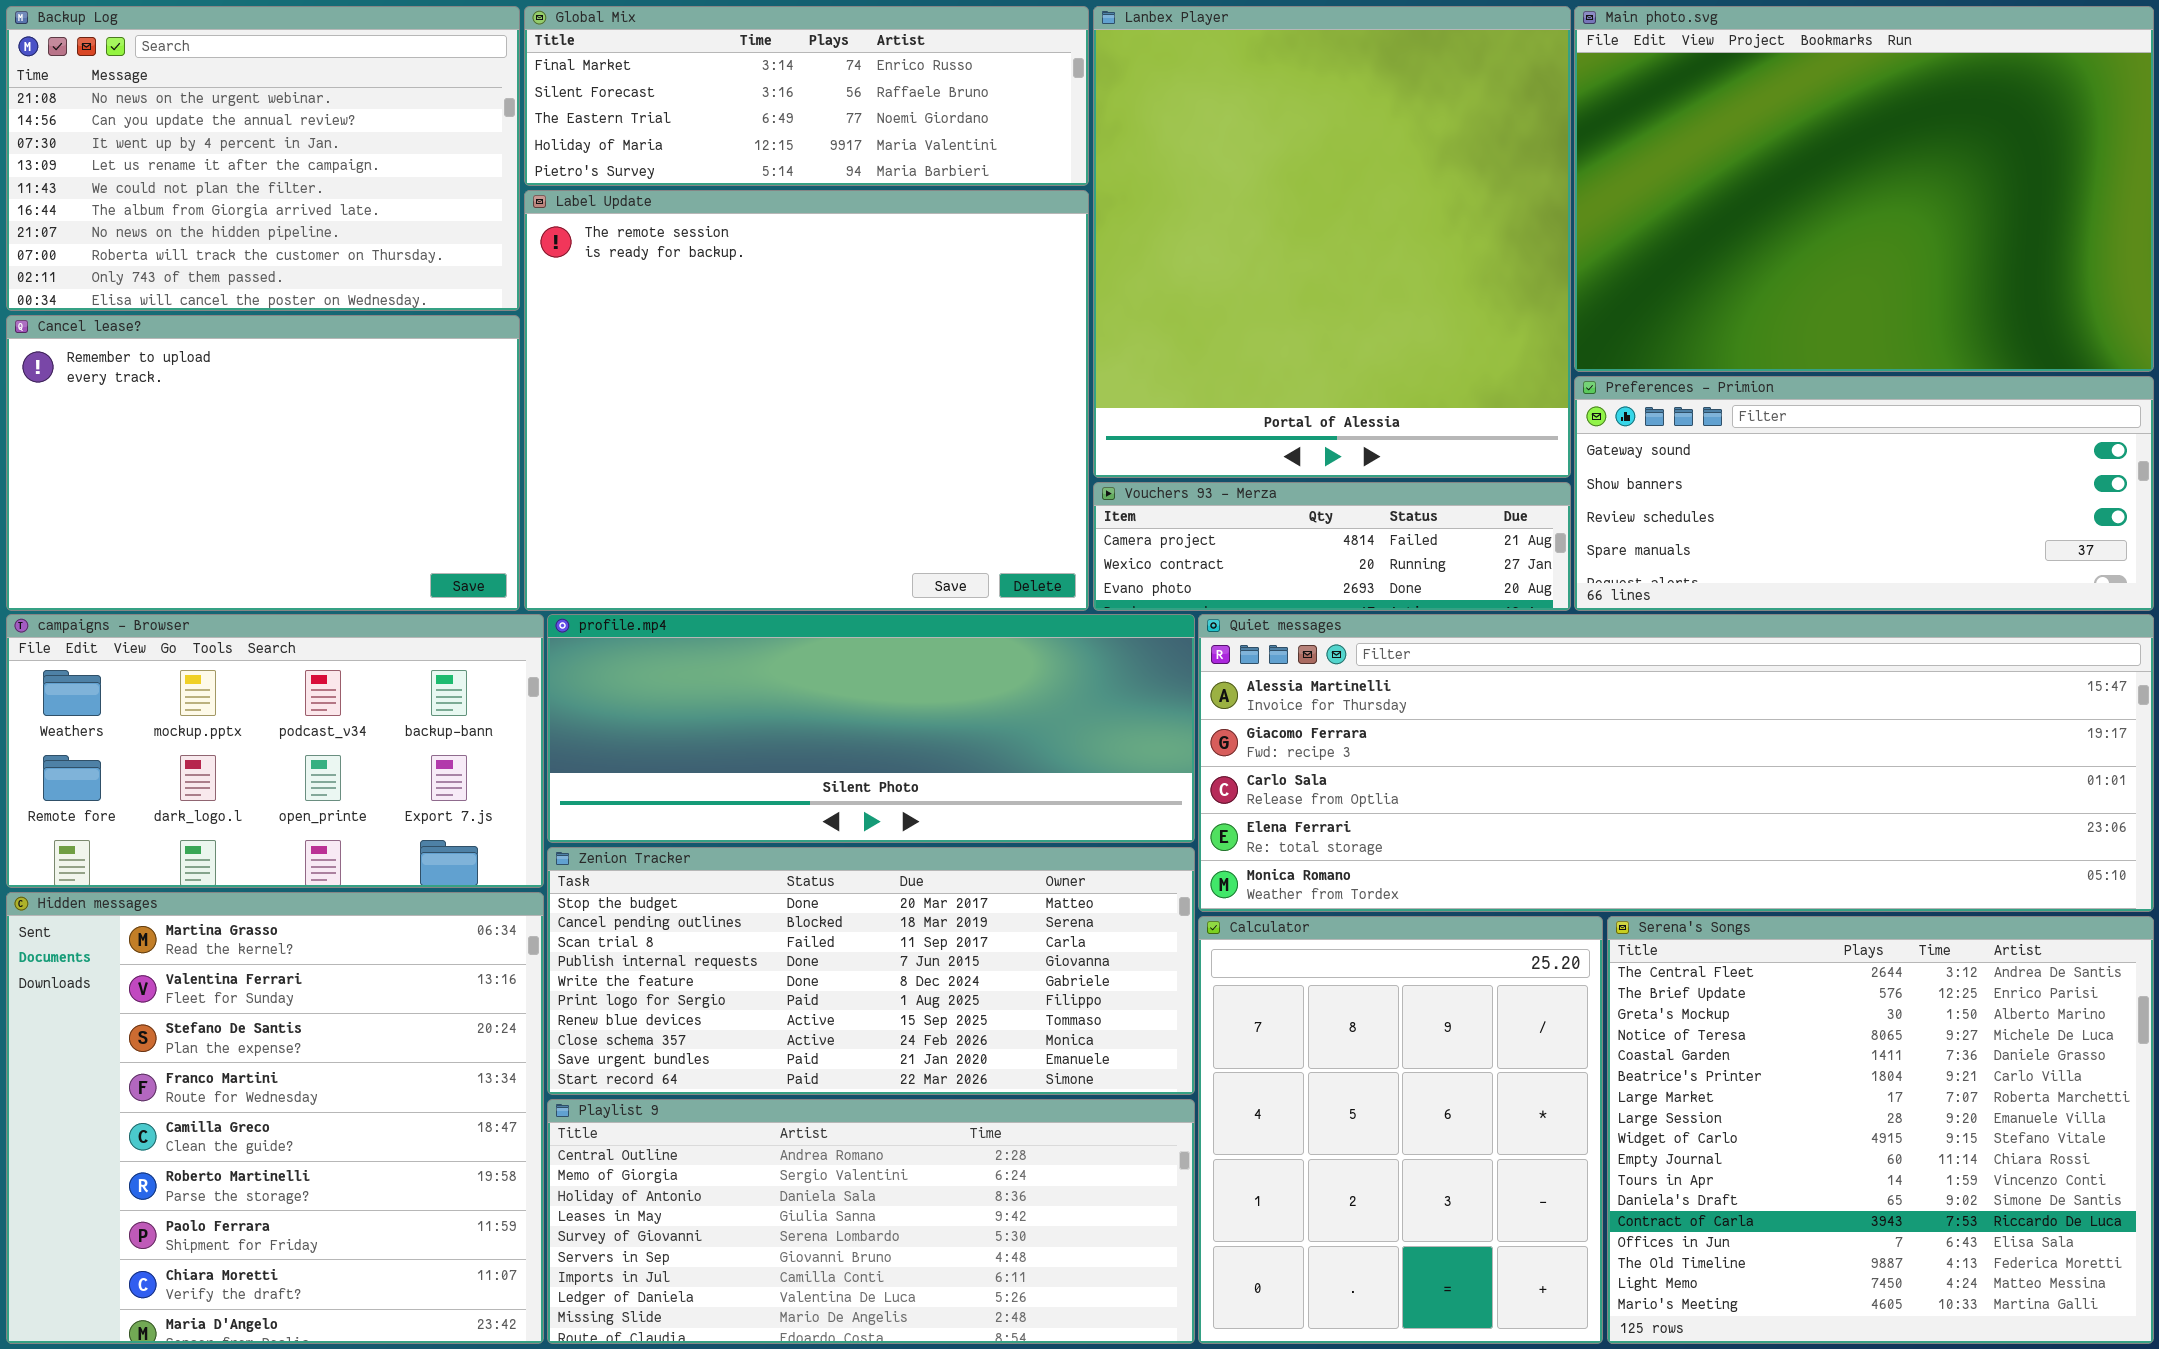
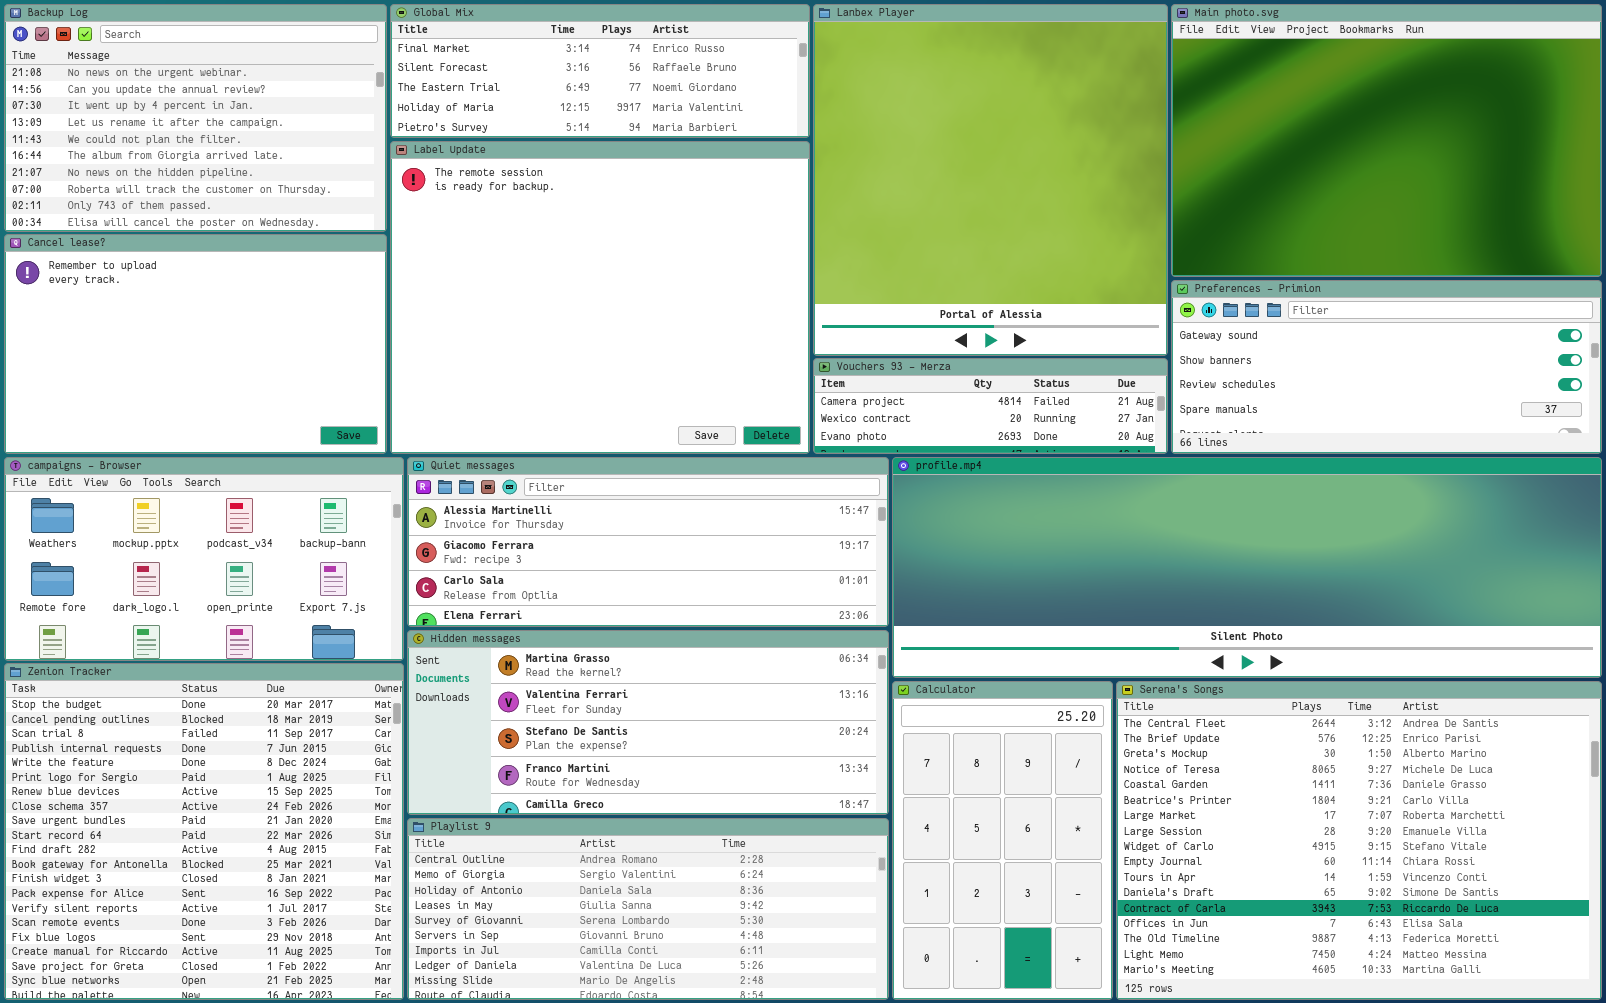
profile.mp4: [547,614,1195,843] -> [892,457,1602,678], moved, resized
Quiet messages: [1198,614,2154,912] -> [407,457,889,627], moved, resized
Zenion Tracker: [547,847,1195,1095] -> [4,663,404,1000], moved, resized
Hidden messages: [6,892,544,1344] -> [407,630,889,815], moved, resized
Calculator: [1198,916,1603,1344] -> [892,681,1113,1000], resized
Serena's Songs: [1607,916,2154,1344] -> [1116,681,1602,1000], resized

